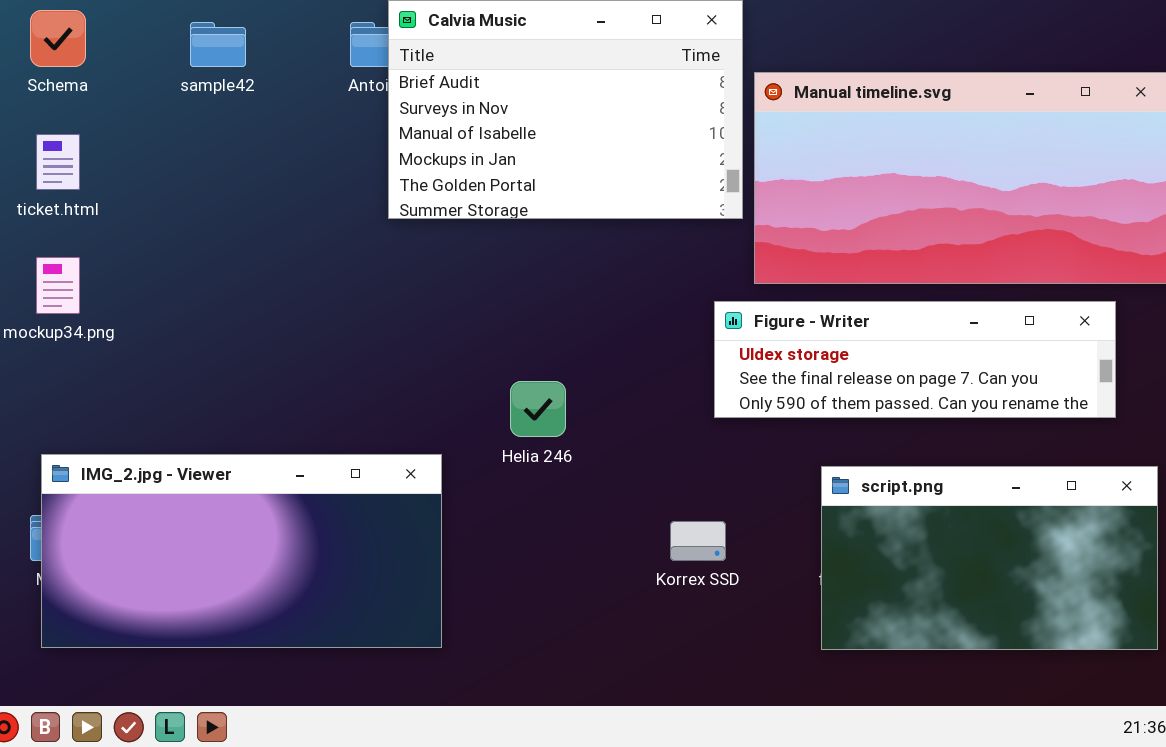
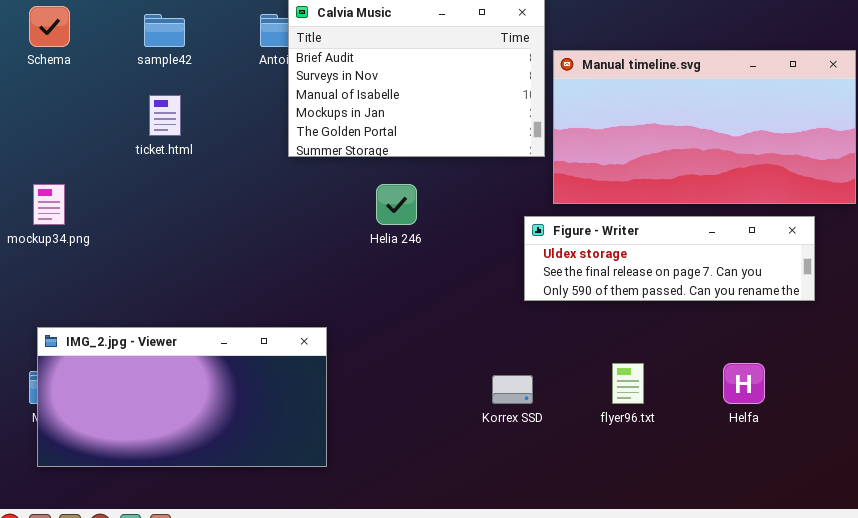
ticket.html: [36,134,80,190] -> [149,95,181,136], moved
Helia 246: [510,381,566,437] -> [376,184,417,225], moved
script.png: [821,466,1158,650] -> none, closed

